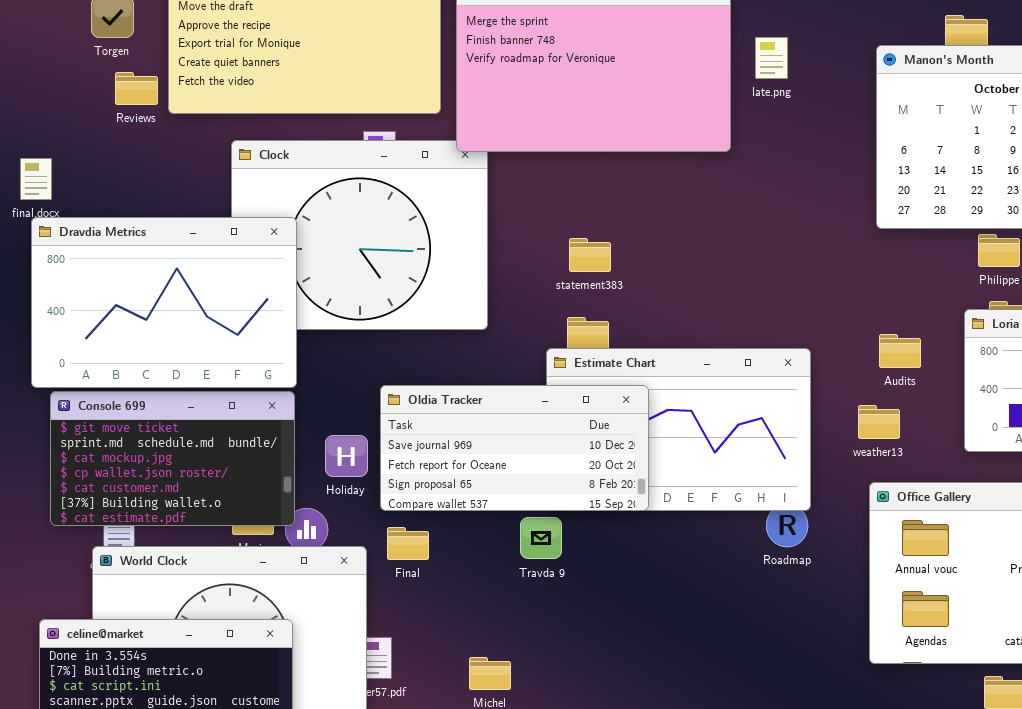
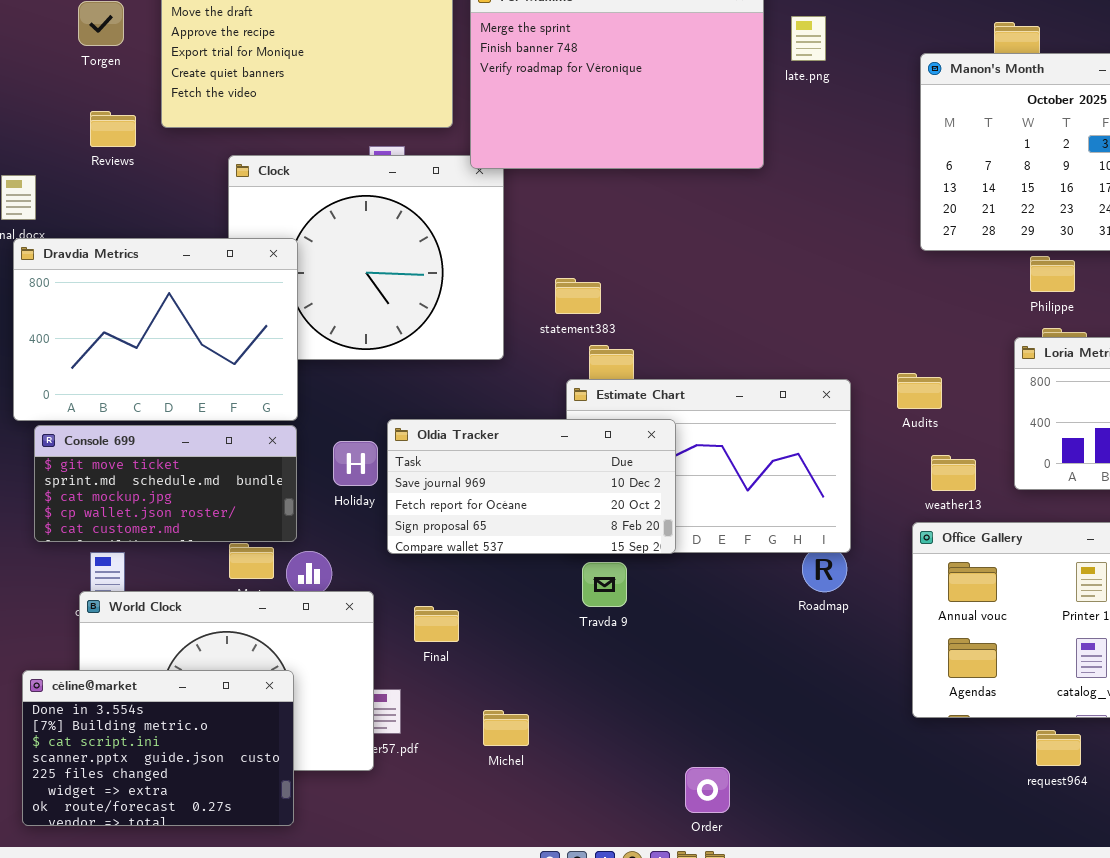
late.png: [755,37,788,79] -> [791,16,826,61], moved
Reviews: [115,72,158,105] -> [90,111,136,147], moved
statement383: [569,238,611,272] -> [555,278,601,314], moved
Audits: [879,334,921,368] -> [897,373,942,409], moved
Console 699: [50,391,295,526] -> [34,425,297,542], resized
weather13: [858,405,900,439] -> [931,455,976,491], moved
Holiday: [325,435,368,477] -> [333,441,378,486], moved
Travda 9: [520,517,562,559] -> [582,562,627,607], moved
Final: [387,527,429,560] -> [414,606,459,642], moved

